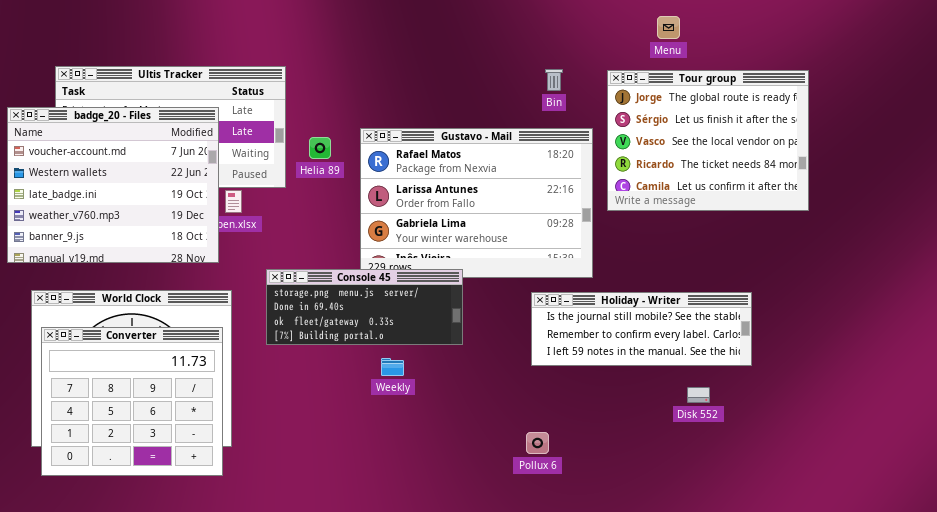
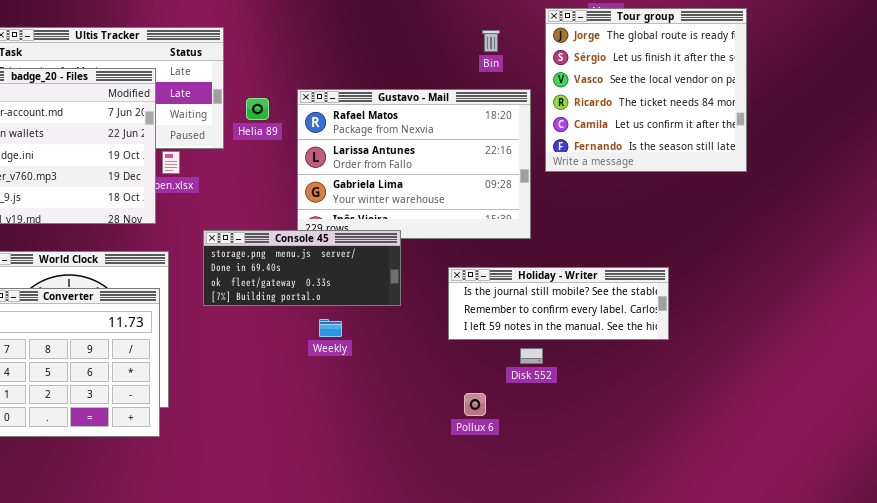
Tour group: [607,70,809,211] -> [545,8,747,172], resized
Holiday - Writer: [531,292,752,366] -> [448,267,669,340], moved
Disk 552: [687,387,710,403] -> [520,348,543,364], moved

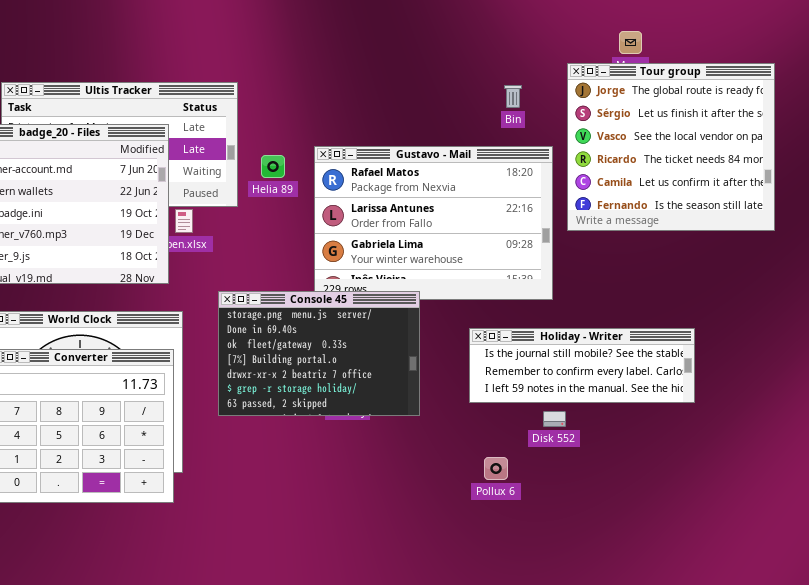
Console 45: [203,230,401,306] -> [218,291,420,416], resized

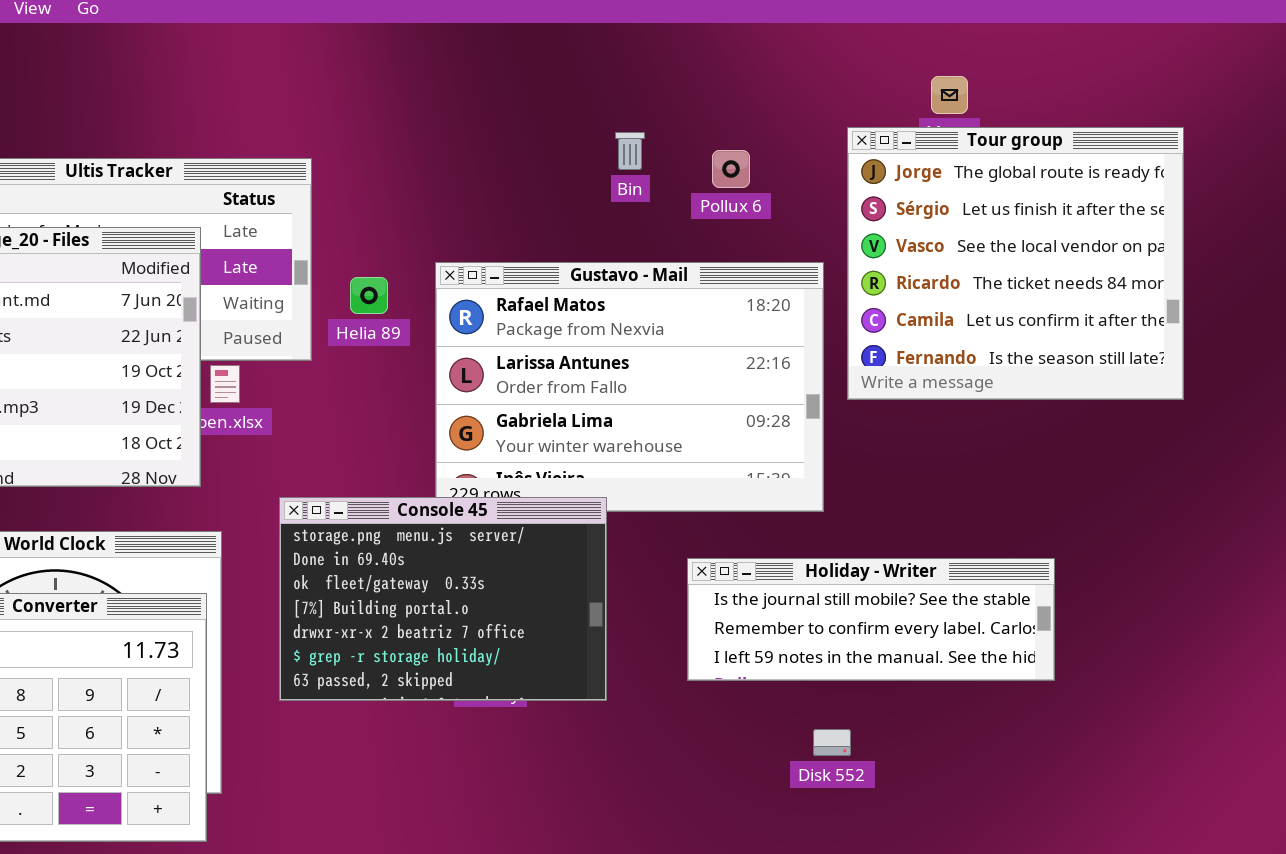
Bin: [504,85,522,108] -> [615,132,645,170], moved
Disk 552: [543,411,566,427] -> [813,729,851,756], moved
Pollux 6: [484,457,508,480] -> [712,150,750,188], moved

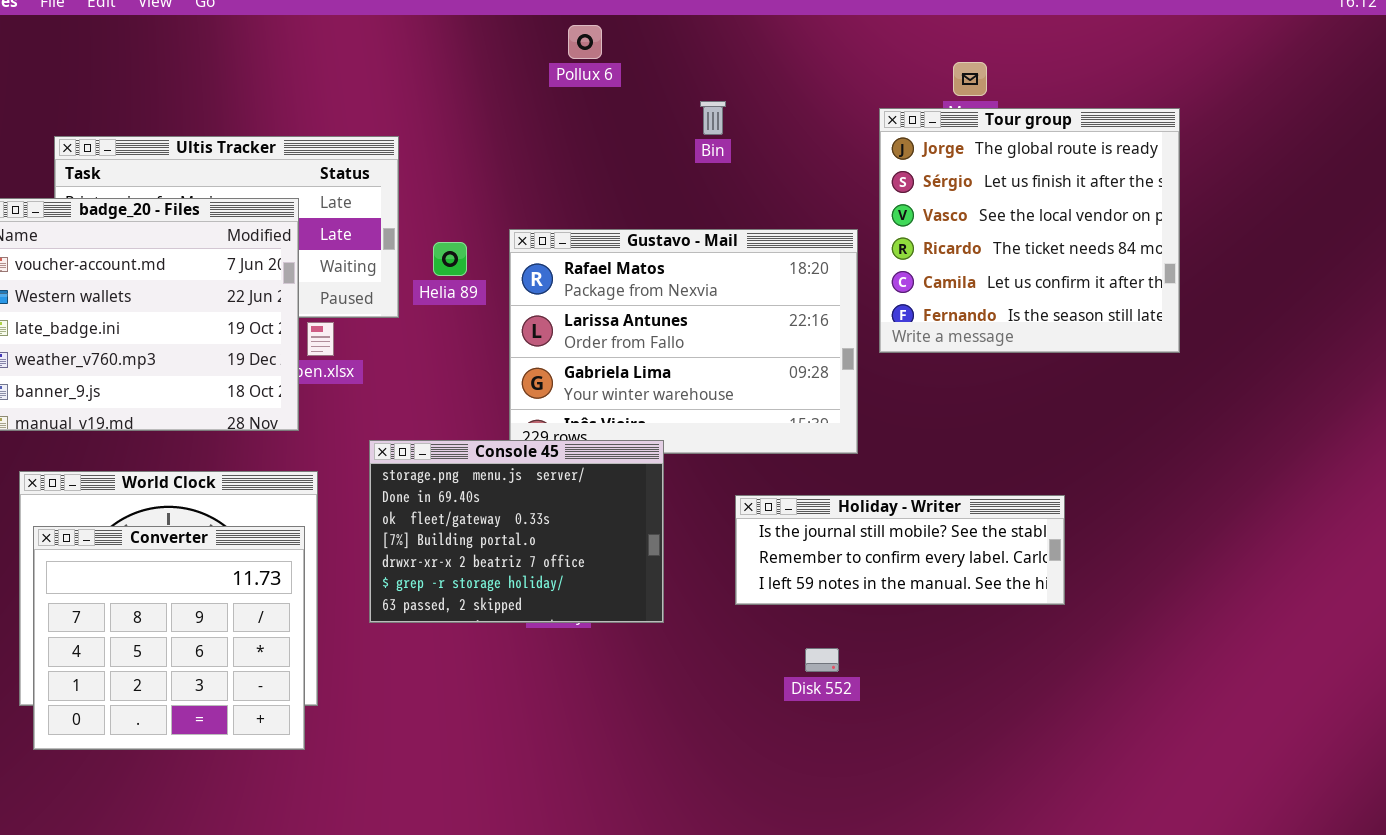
Bin: [615,132,645,170] -> [700,101,726,135], moved
Pollux 6: [712,150,750,188] -> [568,25,602,59], moved
Disk 552: [813,729,851,756] -> [805,648,839,672], moved

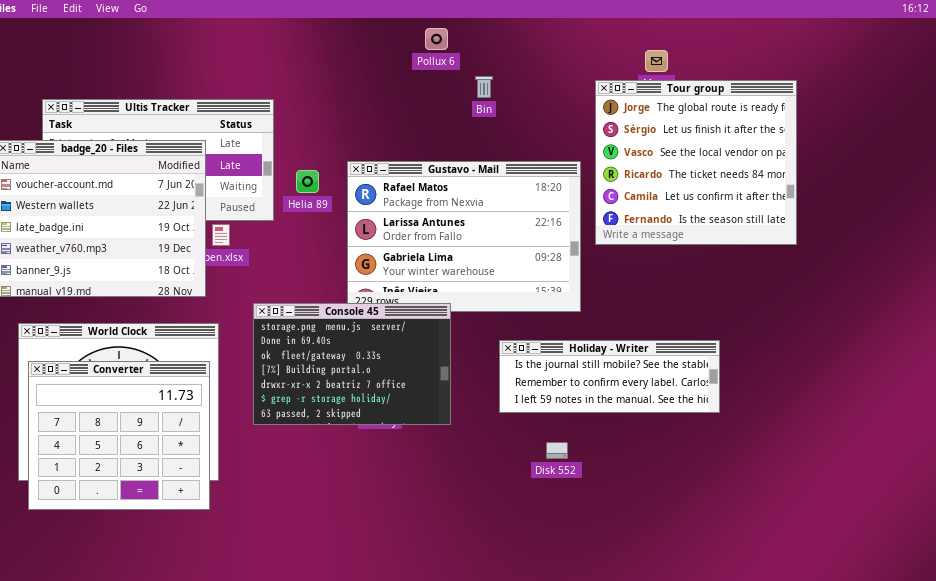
Pollux 6: [568,25,602,59] -> [425,28,448,50], moved

